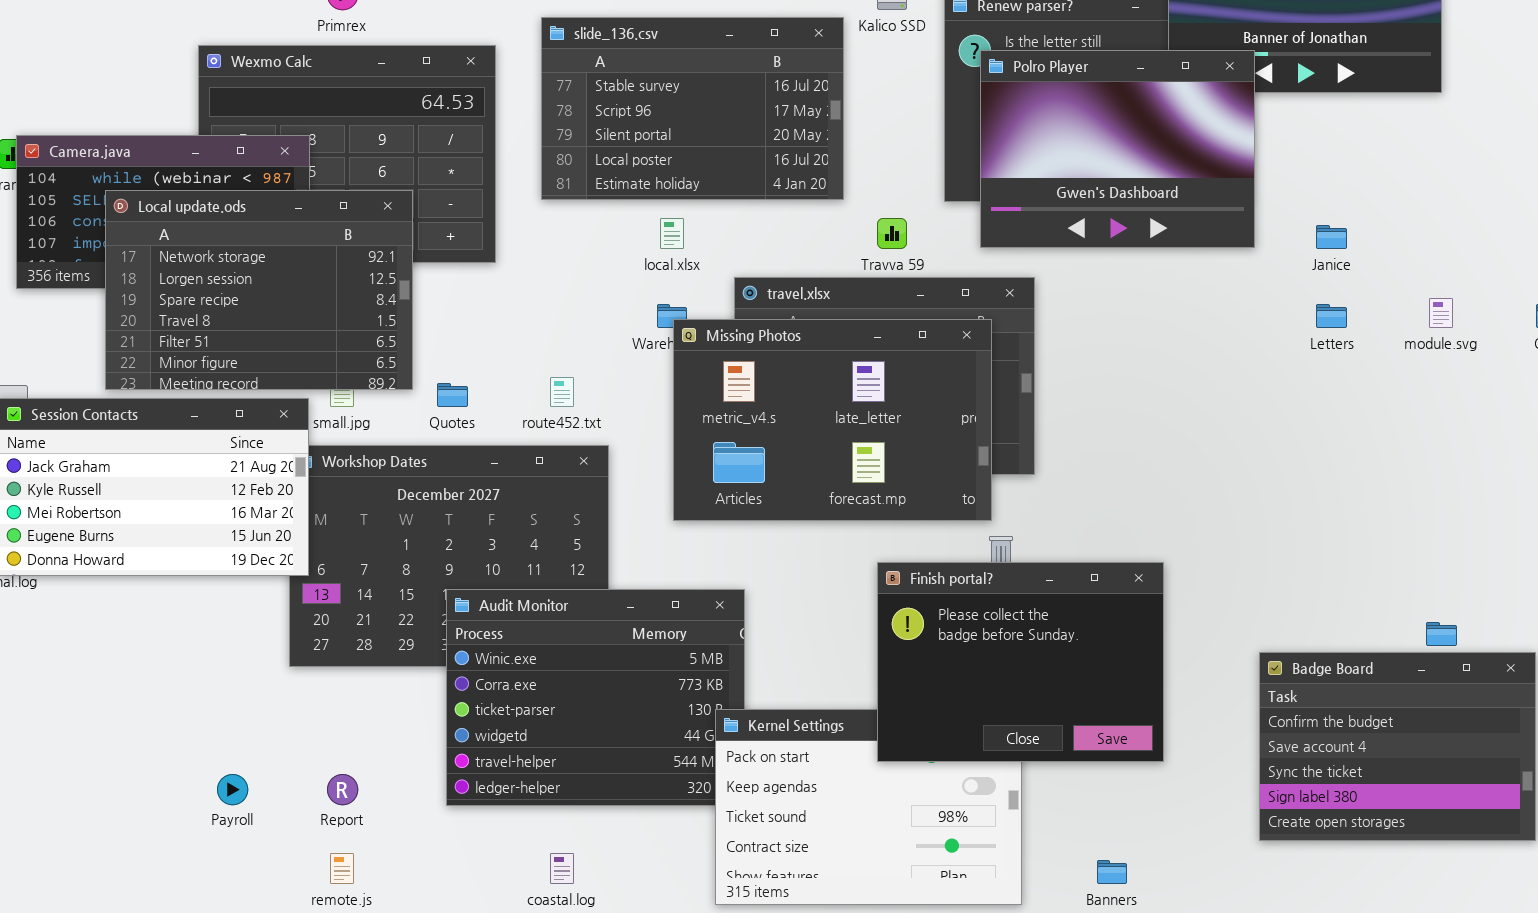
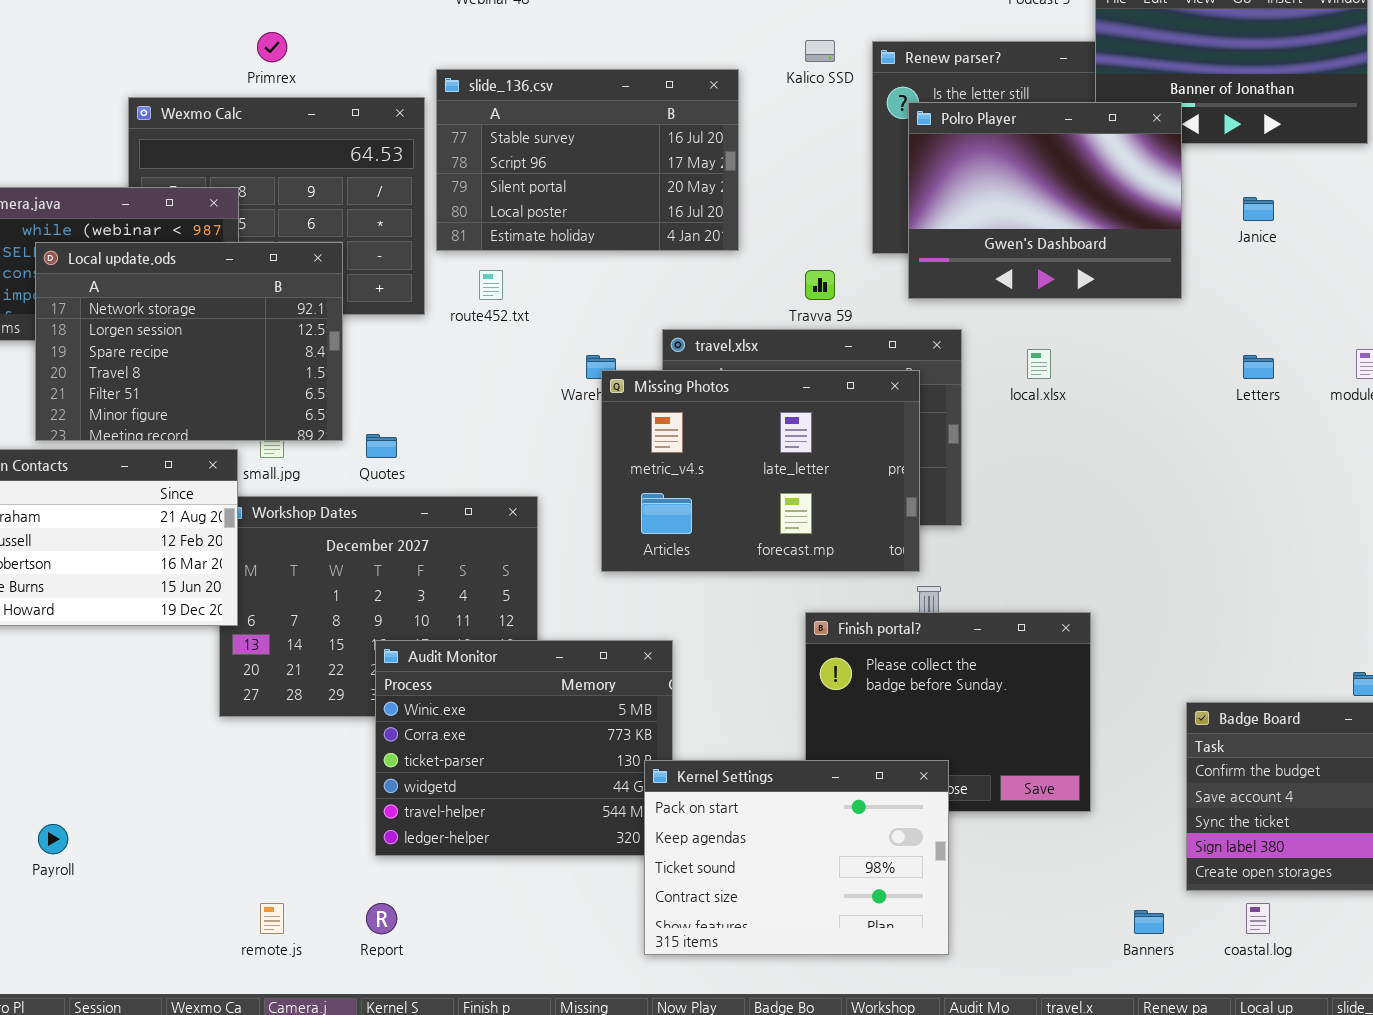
slide_136.csv: [541,17,844,200] -> [436,69,739,251], moved
local.xlsx: [660,218,684,249] -> [1027,349,1051,379], moved
Janice: [1316,225,1347,249] -> [1243,197,1274,221], moved
route452.txt: [550,377,574,407] -> [479,270,503,300], moved
Kernel Settings: [715,709,1022,905] -> [644,760,949,955], raised
Payroll: [217,774,248,805] -> [38,824,68,854], moved
Report: [327,774,358,805] -> [366,903,397,934], moved
coastal.log: [550,853,574,884] -> [1246,903,1270,934], moved
Banners: [1097,860,1127,884] -> [1134,910,1164,934], moved

